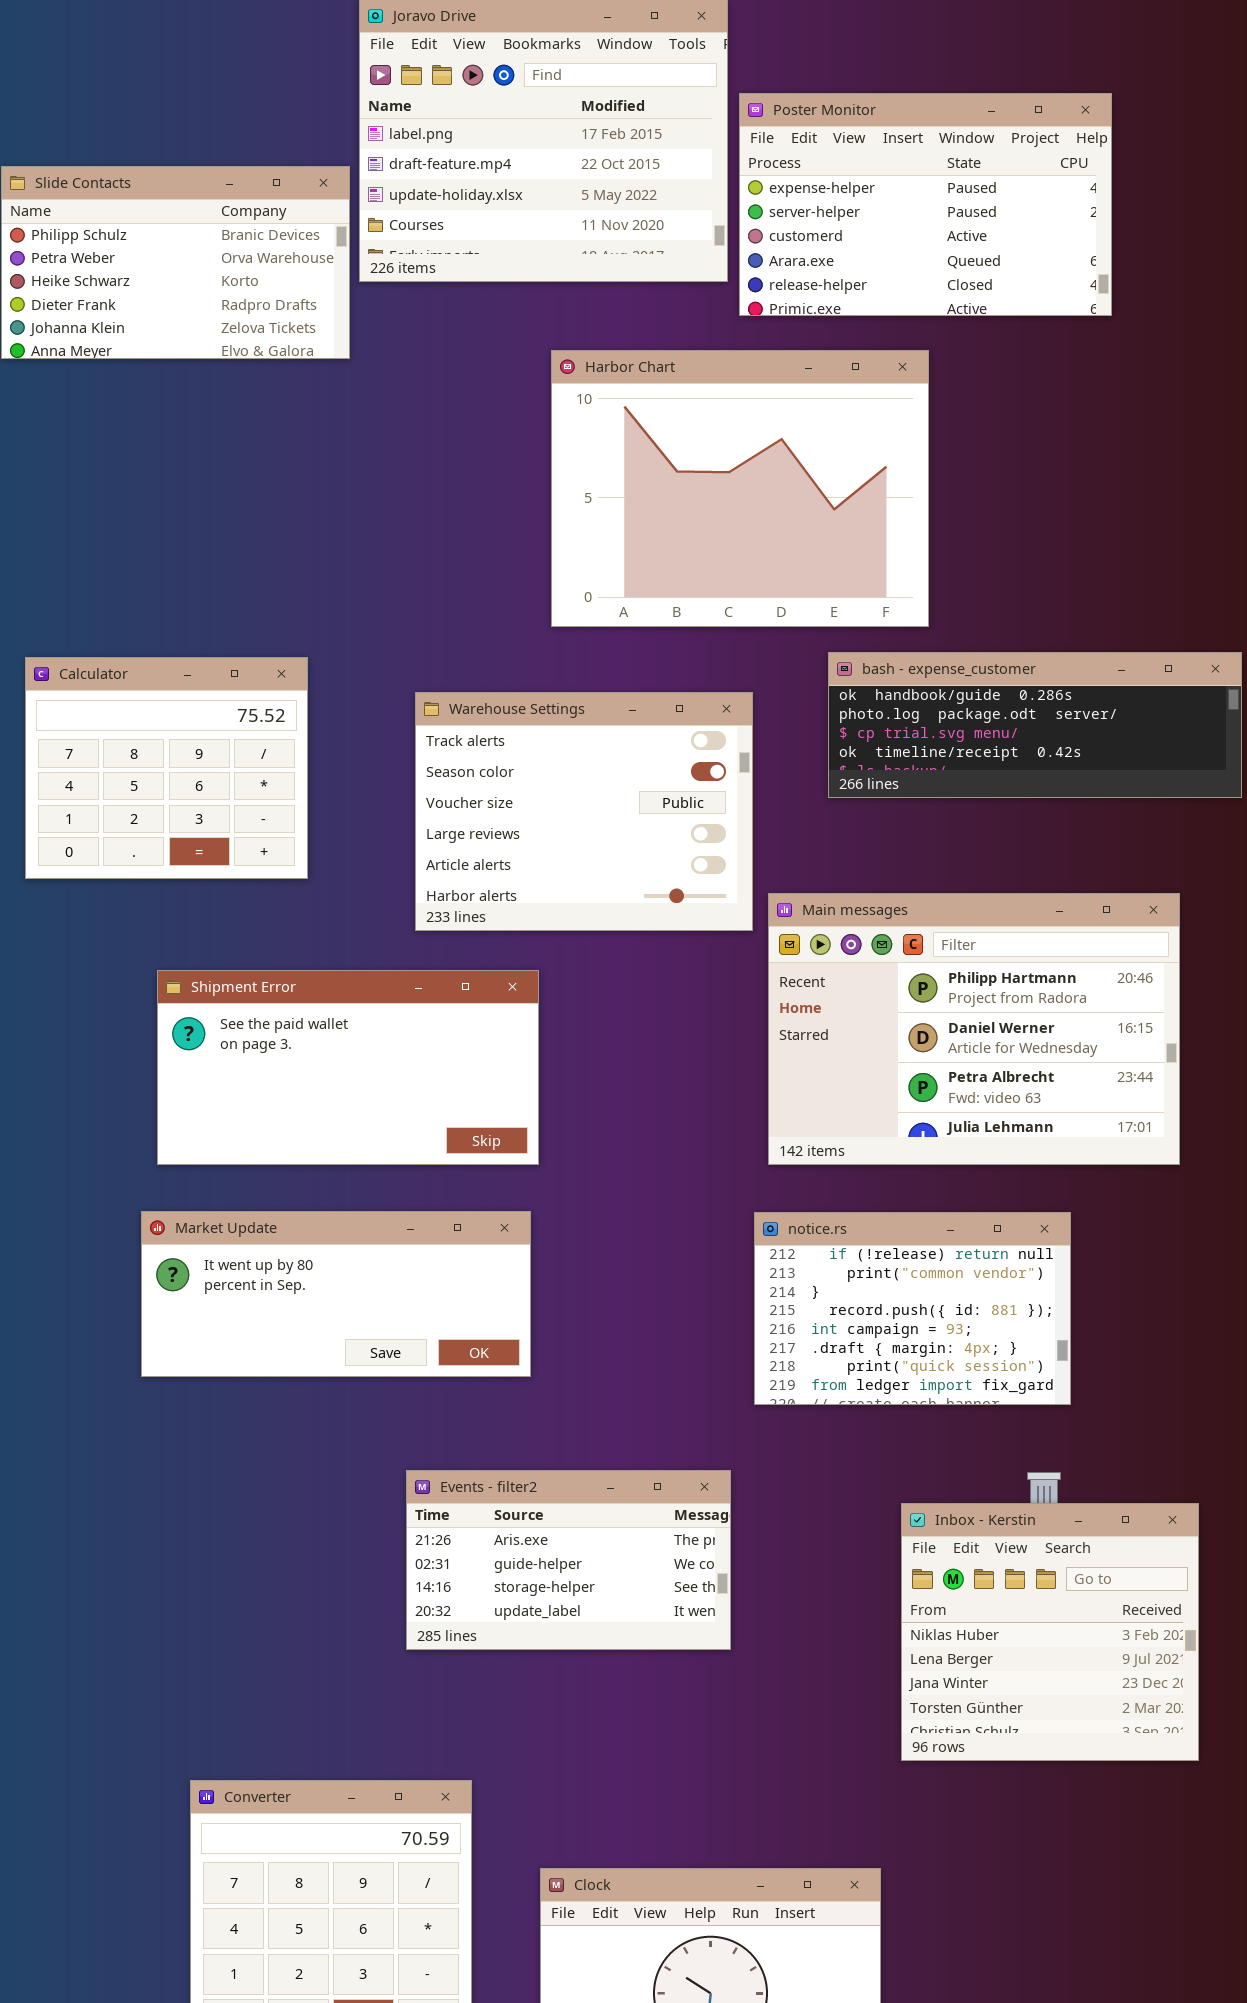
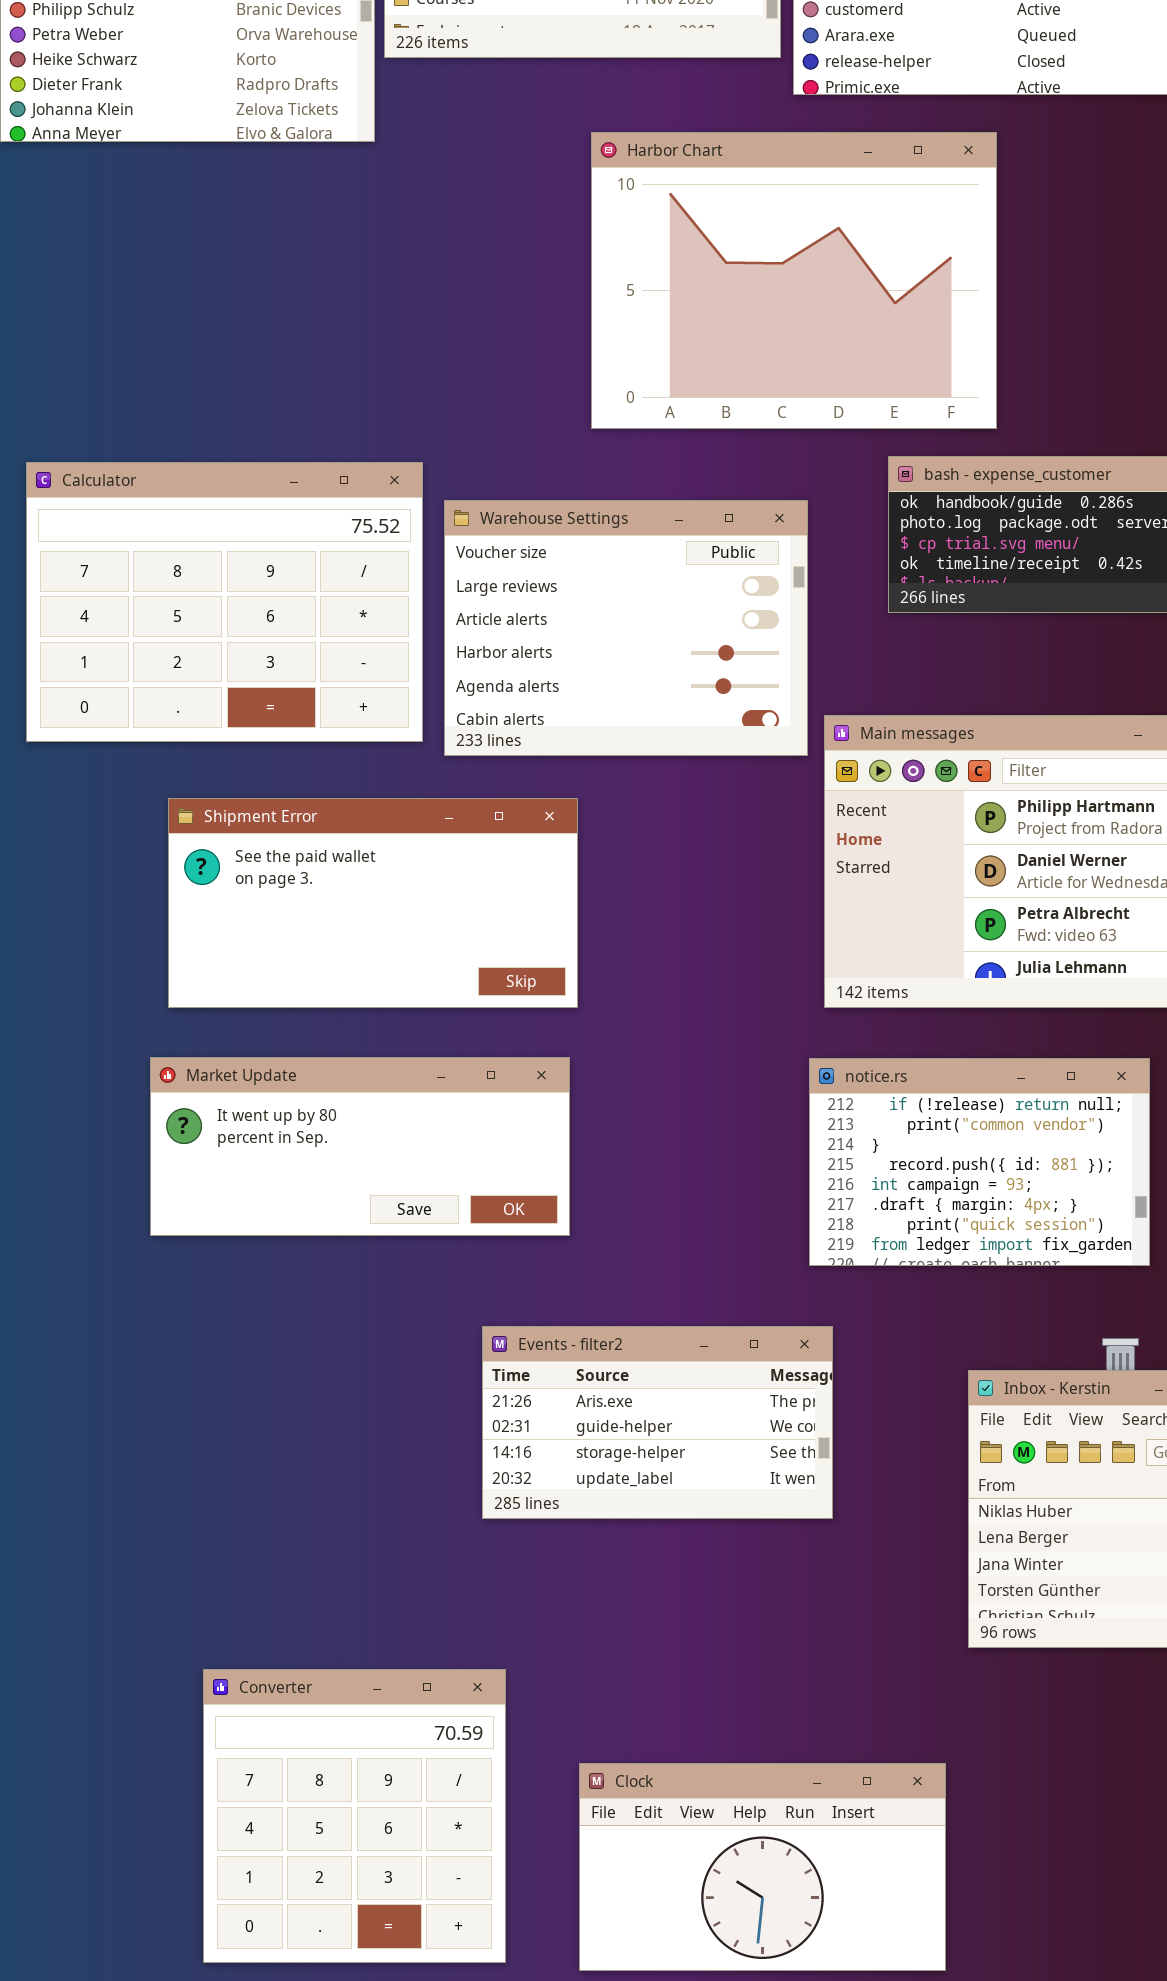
Calculator: [25,657,308,879] -> [26,462,423,742], resized
Warehouse Settings: [415,692,753,931] -> [444,500,808,756], scrolled down 2 rows
Events - filter2: [406,1470,731,1650] -> [482,1326,833,1519], moved

